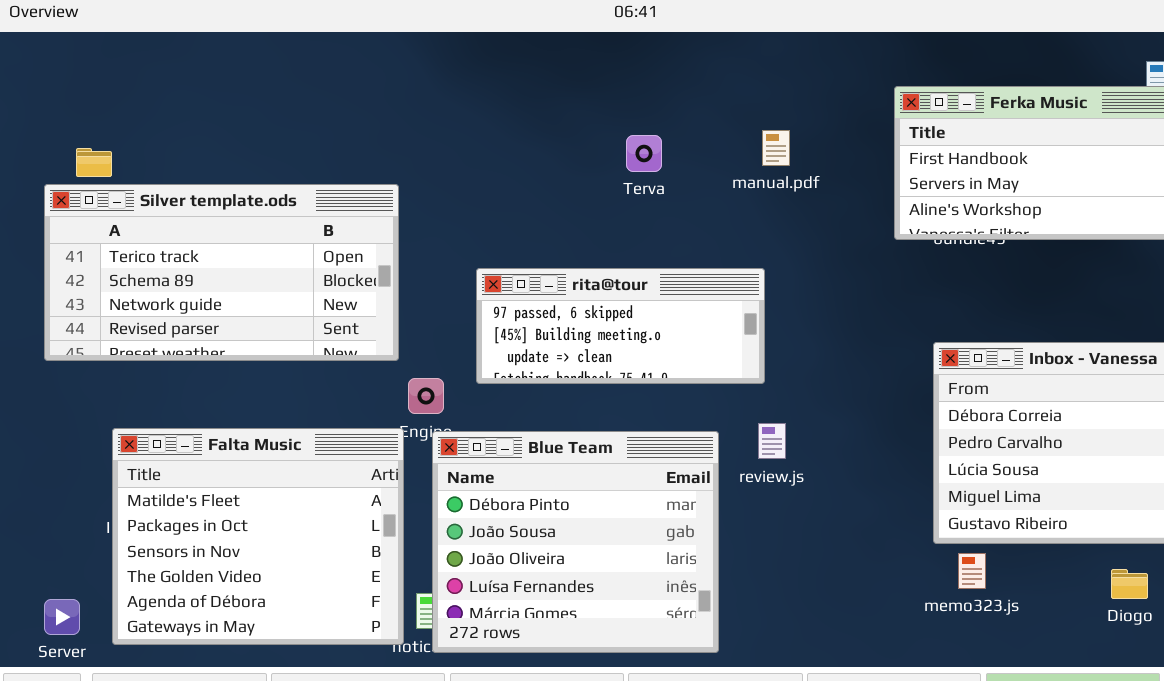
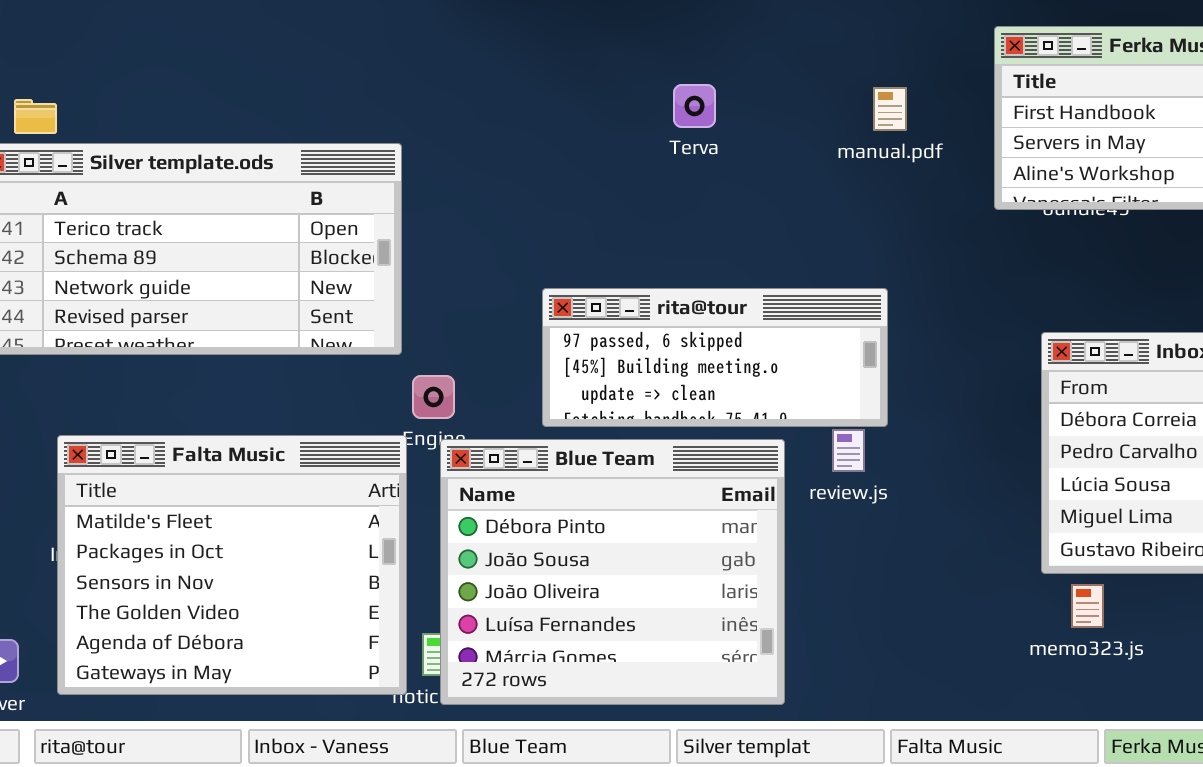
manual.pdf: [762,130,790,166] -> [873,87,907,131], moved
rita@tour: [476,268,765,384] -> [542,288,888,427], moved

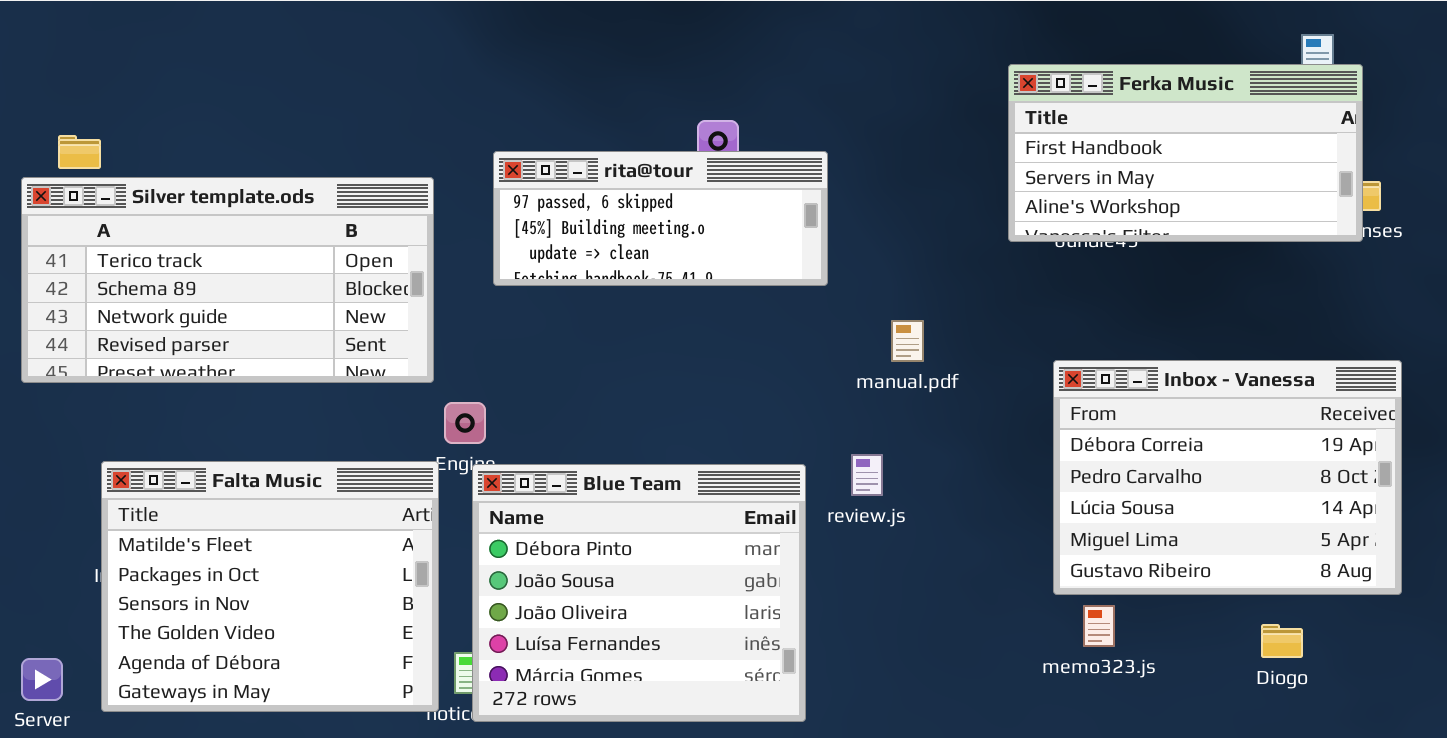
manual.pdf: [873,87,907,131] -> [891,320,924,362], moved
rita@tour: [542,288,888,427] -> [493,151,828,286], moved

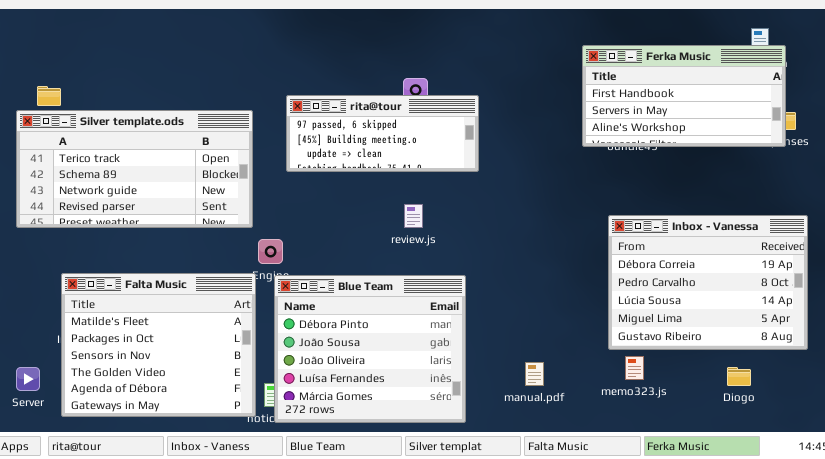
manual.pdf: [891,320,924,362] -> [525,362,544,386], moved
review.js: [851,454,883,496] -> [404,204,423,228], moved
Server: [21,658,63,701] -> [16,367,40,391], moved

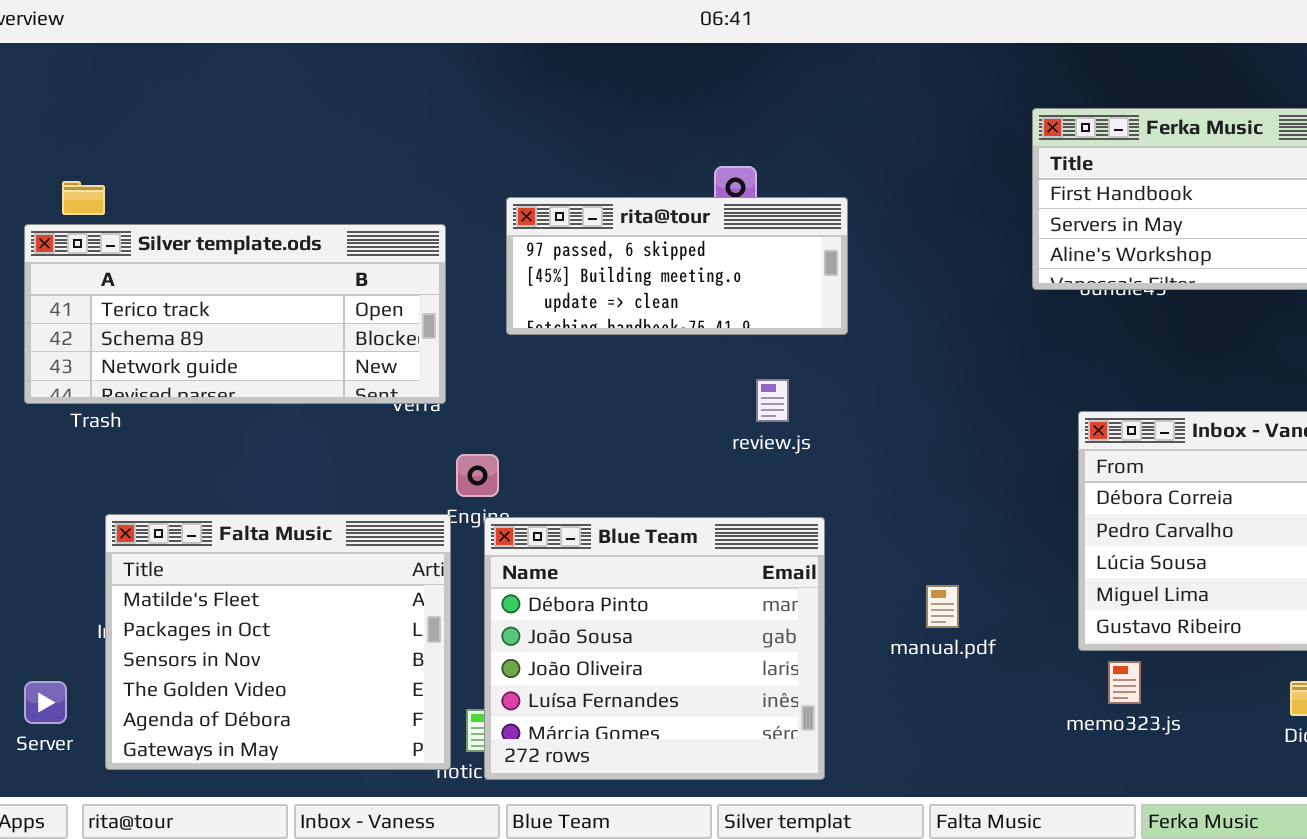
Silver template.ods: [16,110,253,228] -> [24,224,446,404], resized
review.js: [404,204,423,228] -> [756,379,789,422], moved
manual.pdf: [525,362,544,386] -> [926,585,959,628], moved

